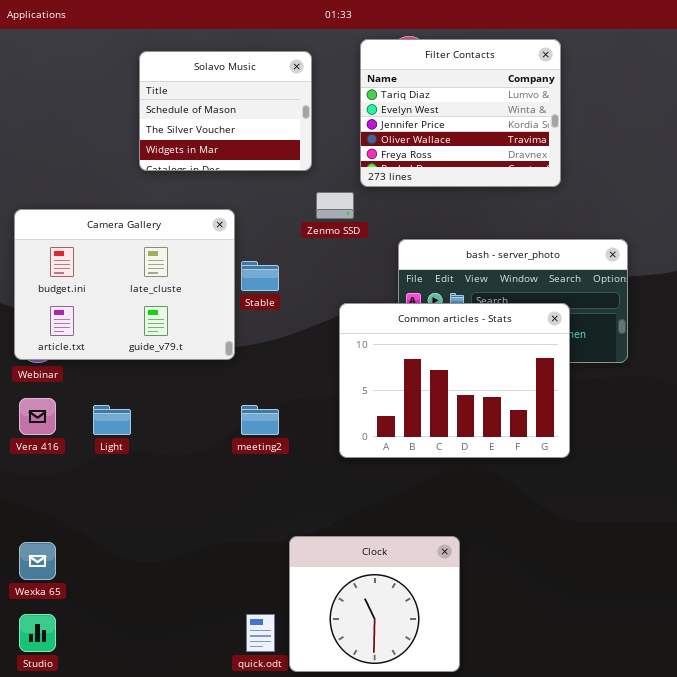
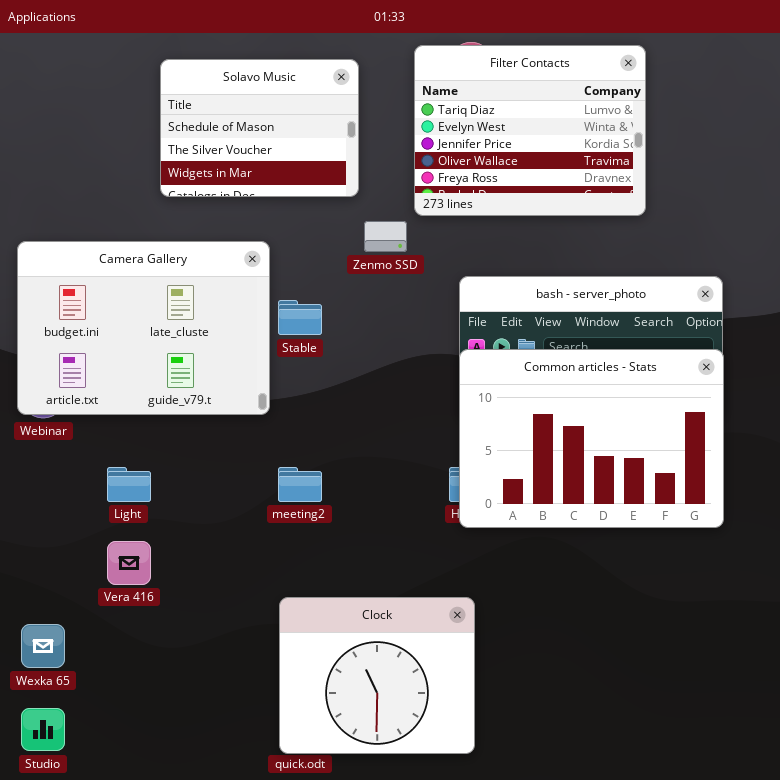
Common articles - Stats: [339,303,570,458] -> [459,349,724,528], moved
Vera 416: [19,398,56,435] -> [107,541,151,585], moved
Clock: [289,536,460,672] -> [279,597,475,754], moved

